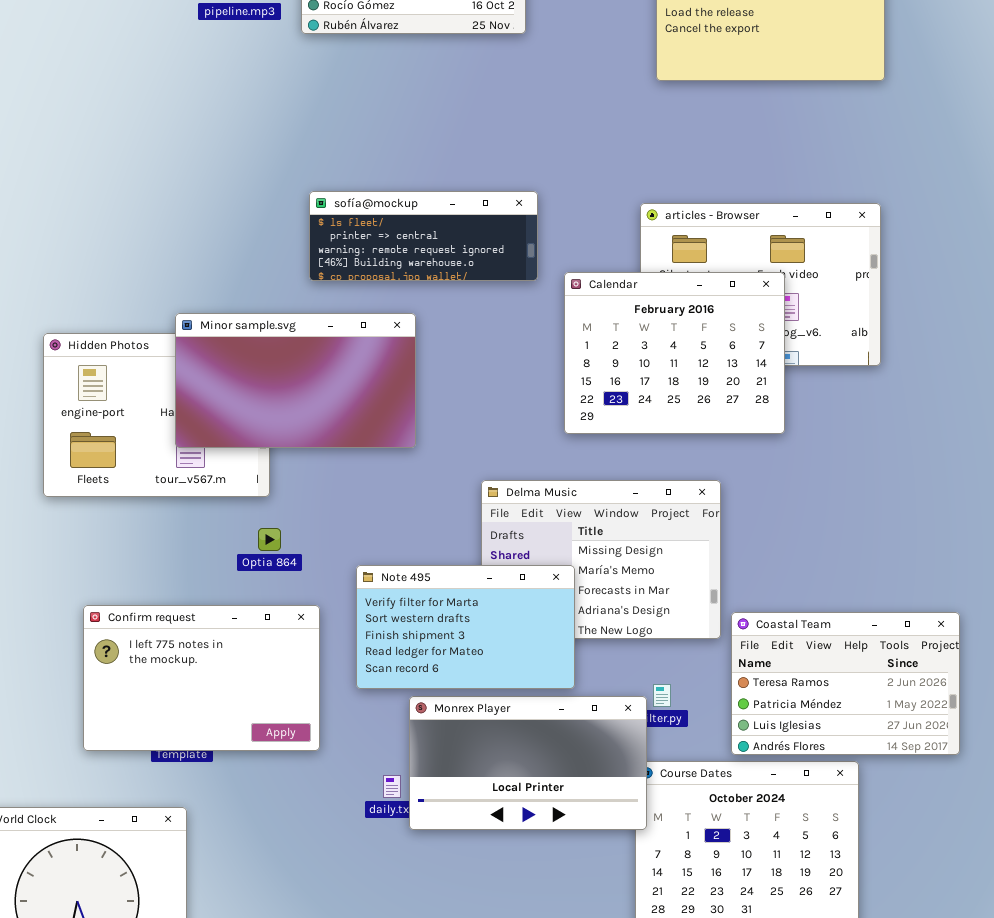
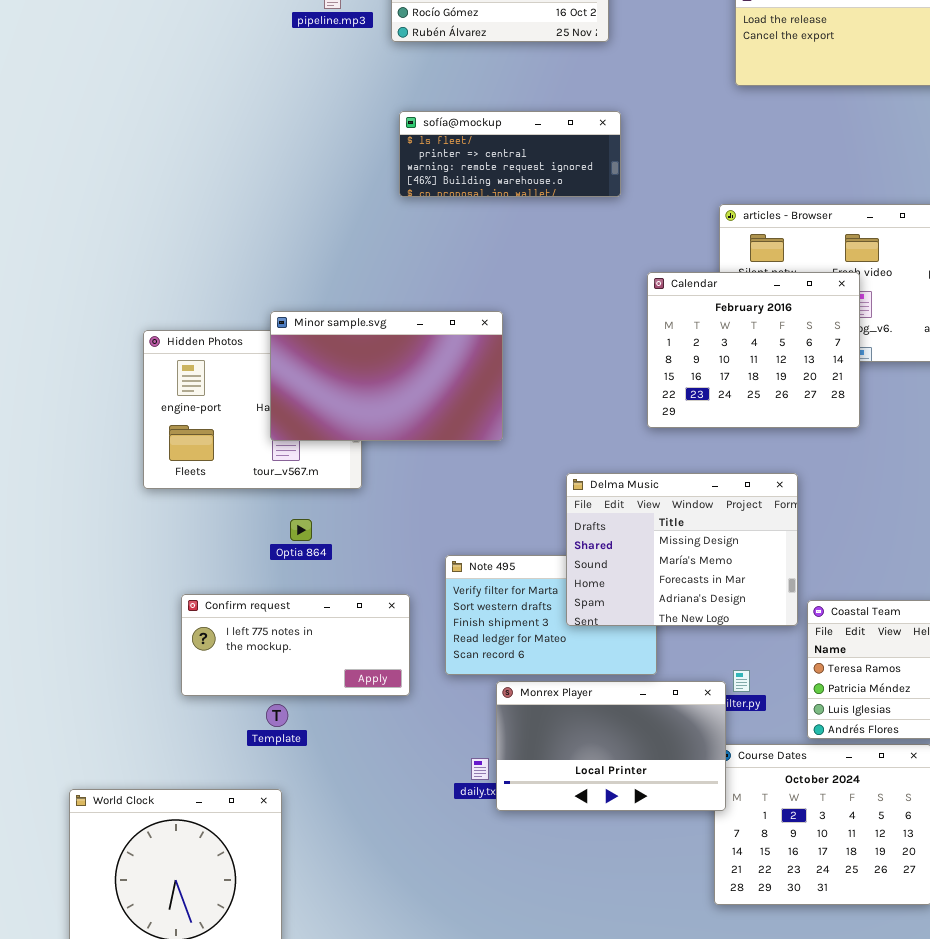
sofía@mockup: [309,191,538,281] -> [399,111,621,197], moved
Delma Music: [481,480,721,639] -> [566,473,798,626], raised
Optia 864: [258,528,281,551] -> [290,519,312,541], moved
Confirm request: [83,605,320,751] -> [181,594,410,696], resized

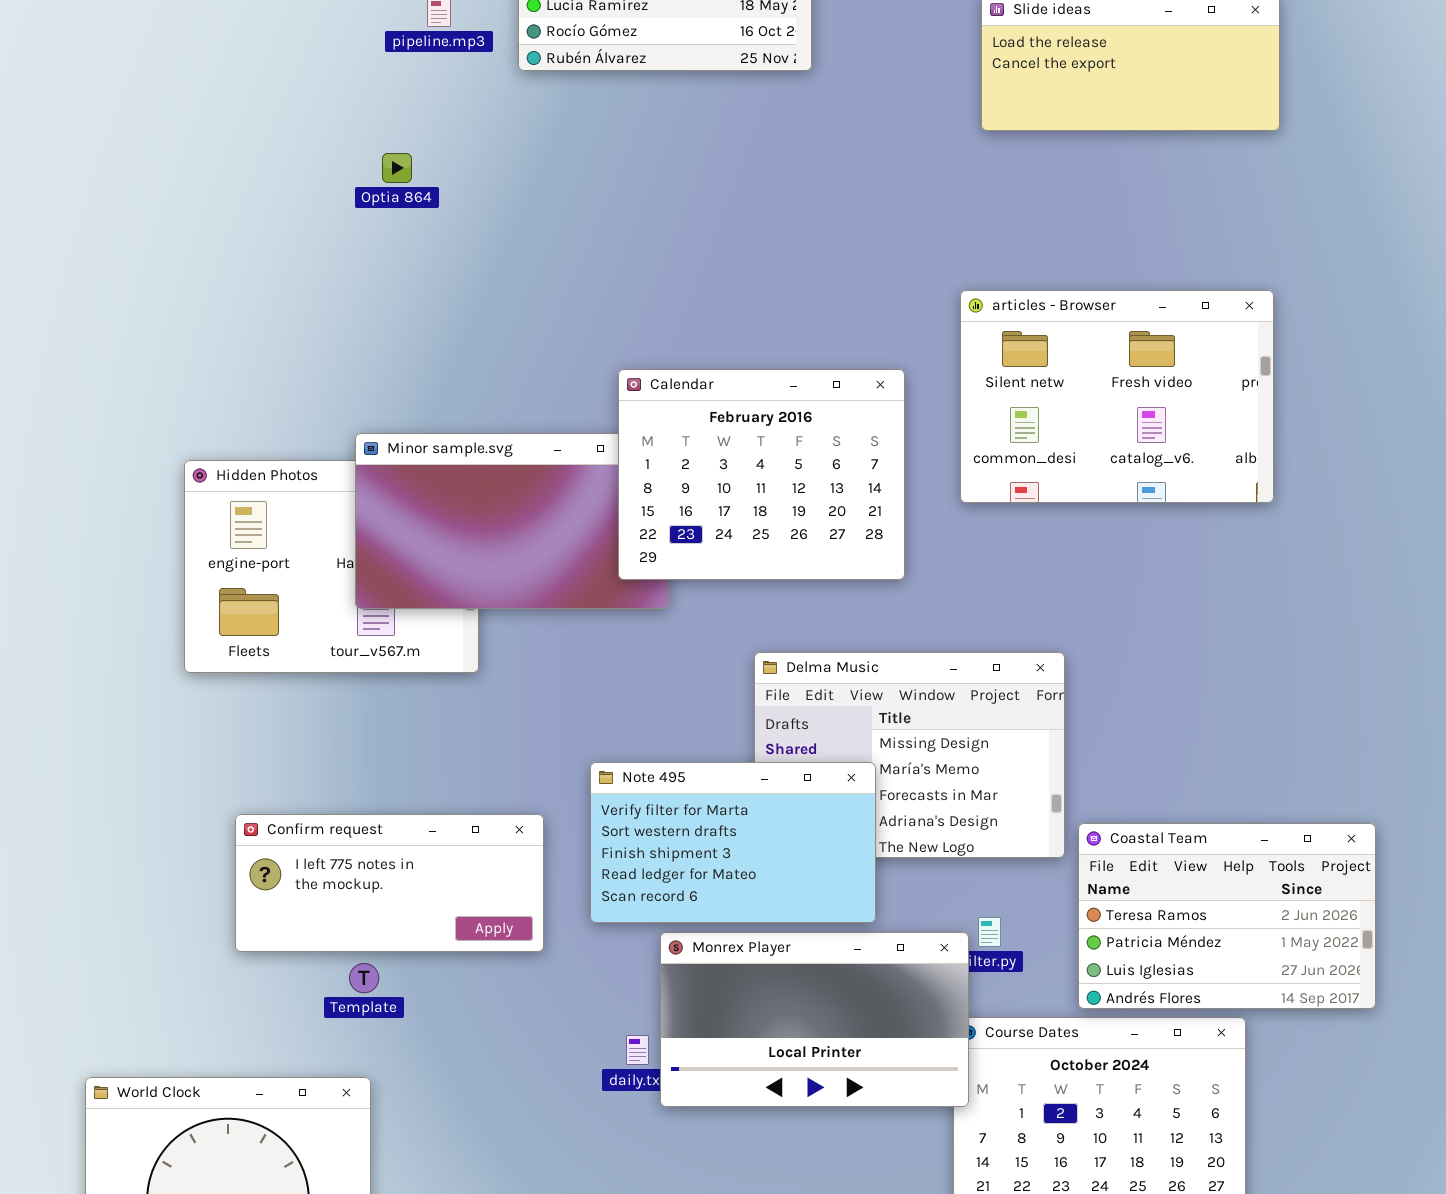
sofía@mockup: [399,111,621,197] -> none, closed
Calendar: [647,272,860,428] -> [618,369,905,580], moved
Optia 864: [290,519,312,541] -> [382,153,412,183], moved
Note 495: [445,555,657,675] -> [590,762,876,923], raised

